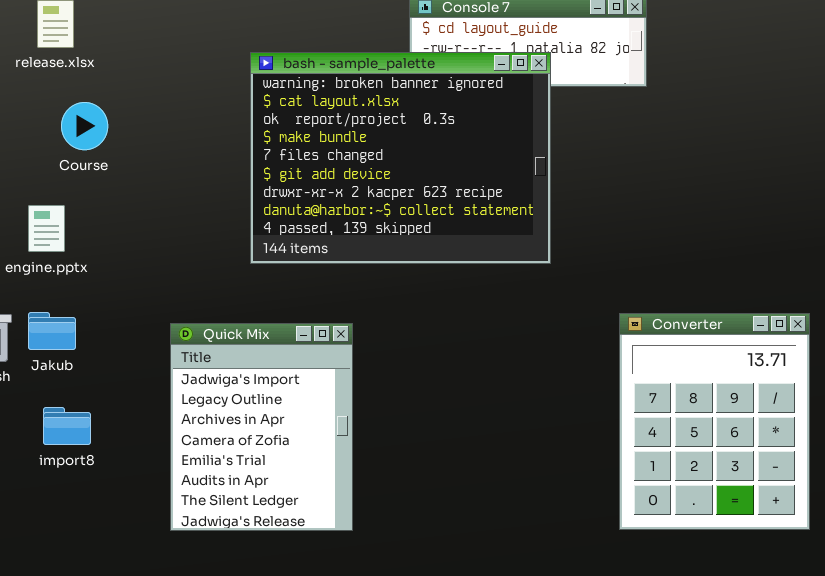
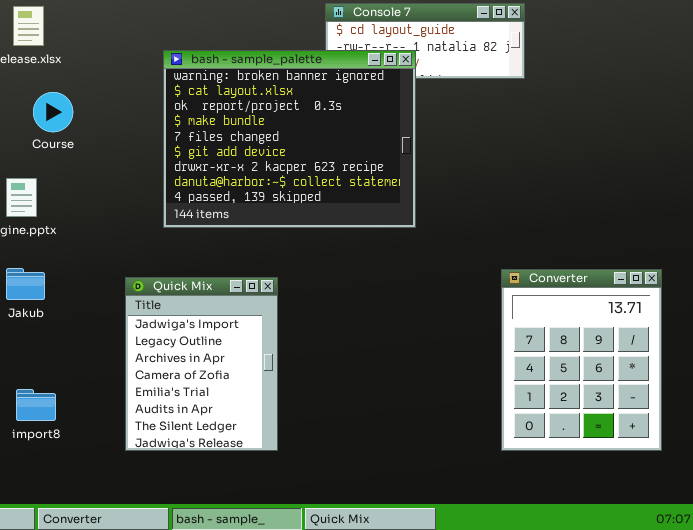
bash - sample_palette: [250,52,551,264] -> [163,50,416,228], moved
import8: [43,407,91,445] -> [16,389,56,421], moved

